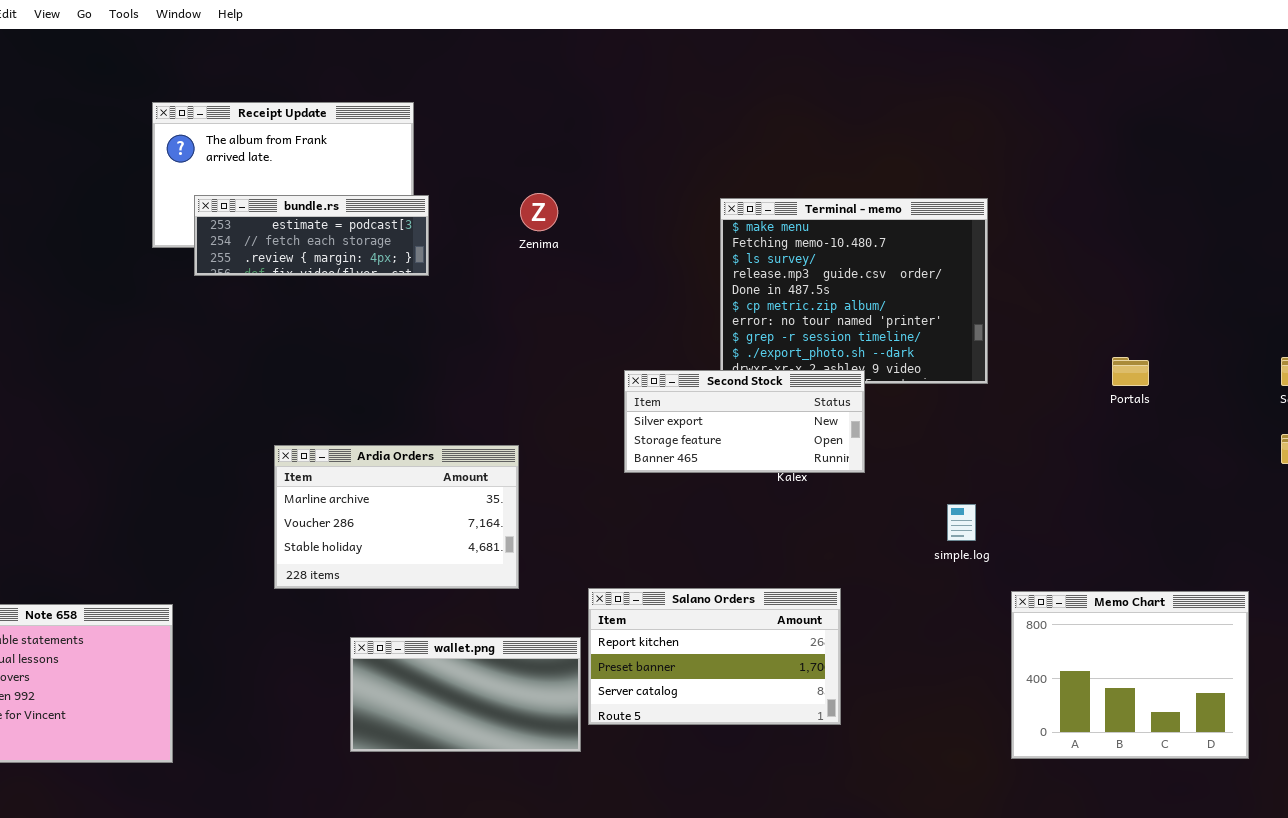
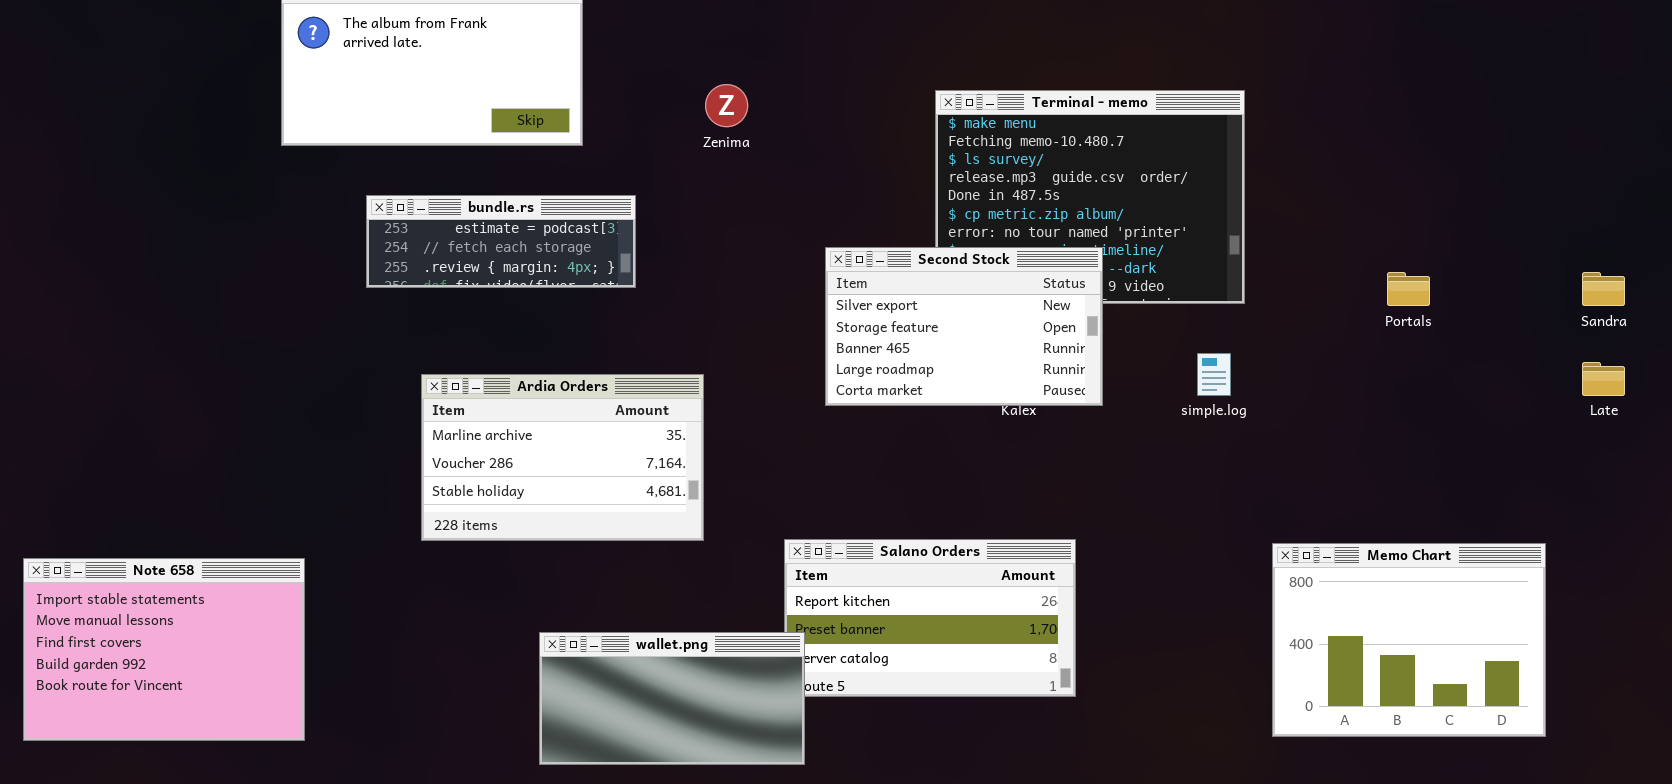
bundle.rs: [194,195,429,276] -> [366,195,636,288], moved
Second Stock: [624,370,865,473] -> [825,247,1103,406], resized
simple.log: [947,504,976,541] -> [1197,353,1231,396], moved
wallet.png: [350,637,581,752] -> [539,632,805,765], moved

